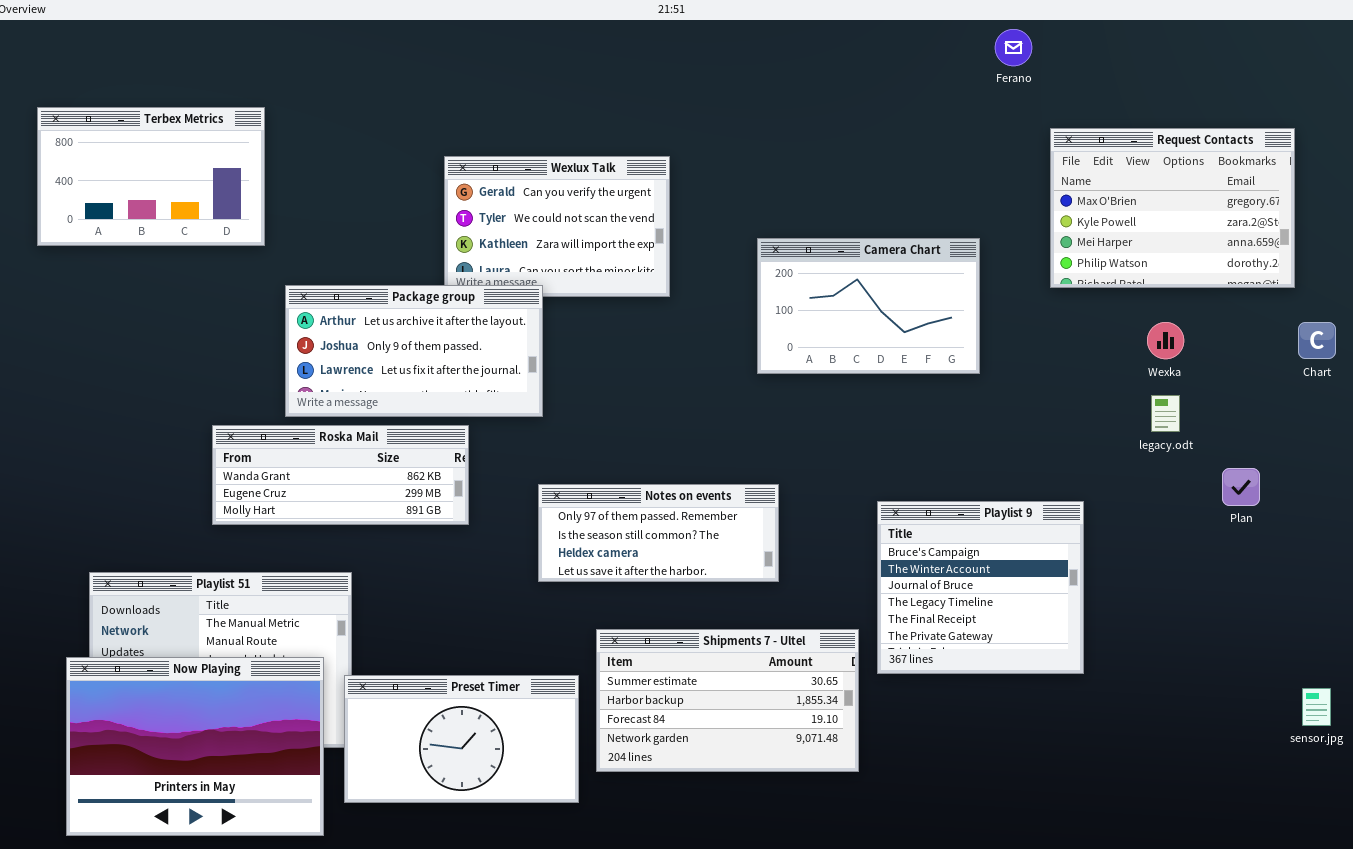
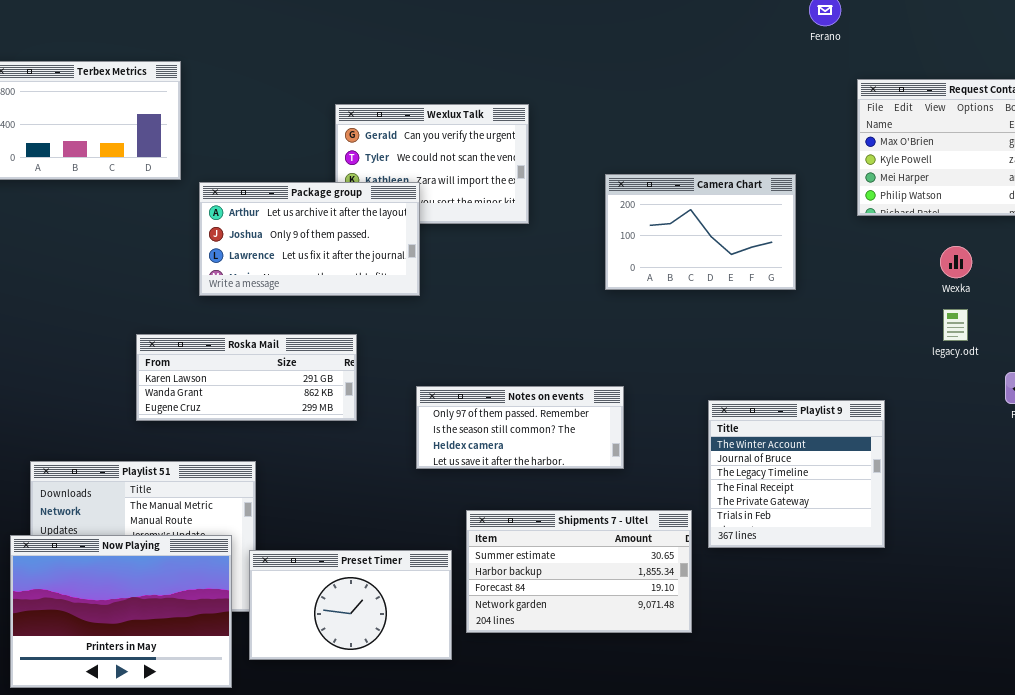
Package group: [285,285,543,417] -> [199,182,420,296], moved
Roska Mail: [212,425,469,525] -> [136,334,357,421], scrolled up 1 row
Playlist 9: [877,501,1084,674] -> [708,400,885,548], scrolled down 1 row

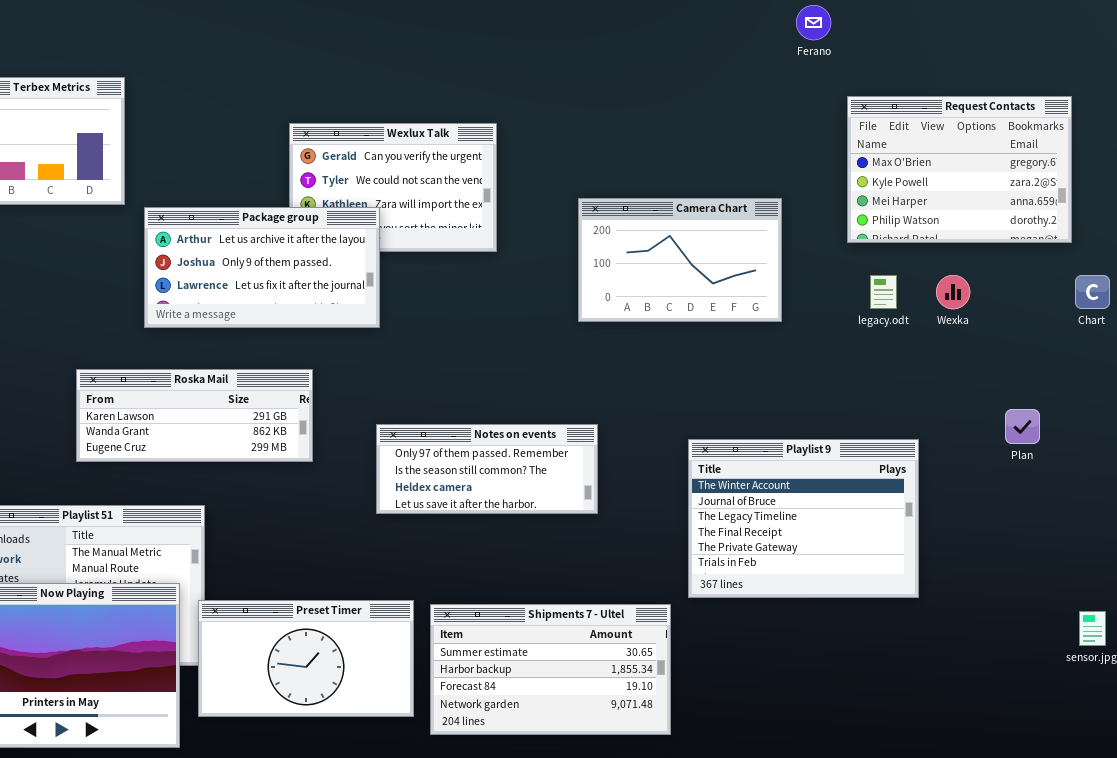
legacy.odt: [943,309,968,341] -> [870,275,897,309], moved
Playlist 9: [708,400,885,548] -> [688,439,919,598], resized
Shipments 7 - Ultel: [466,510,692,633] -> [430,604,671,735], moved

